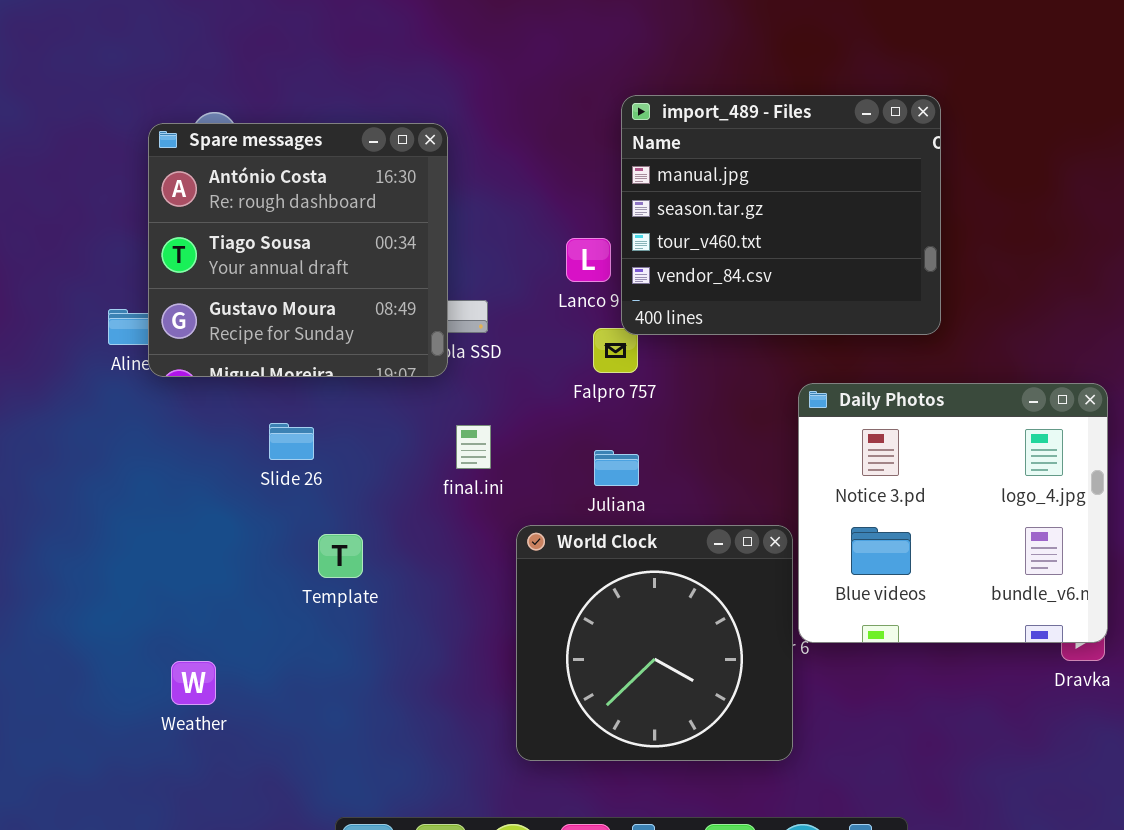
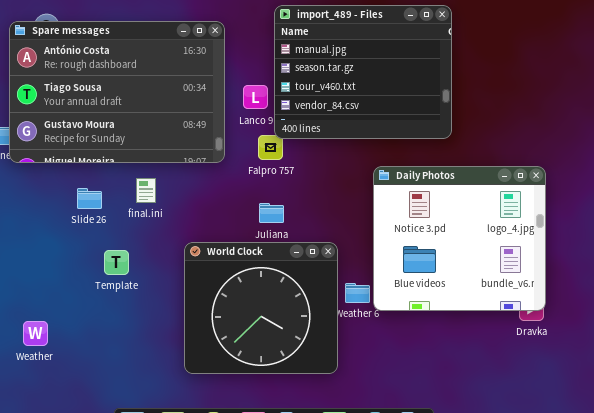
Spare messages: [148,123,448,377] -> [9,21,225,163], resized
final.ini: [456,425,491,469] -> [136,178,156,203], moved
World Clock: [516,525,793,761] -> [184,242,338,374], moved

